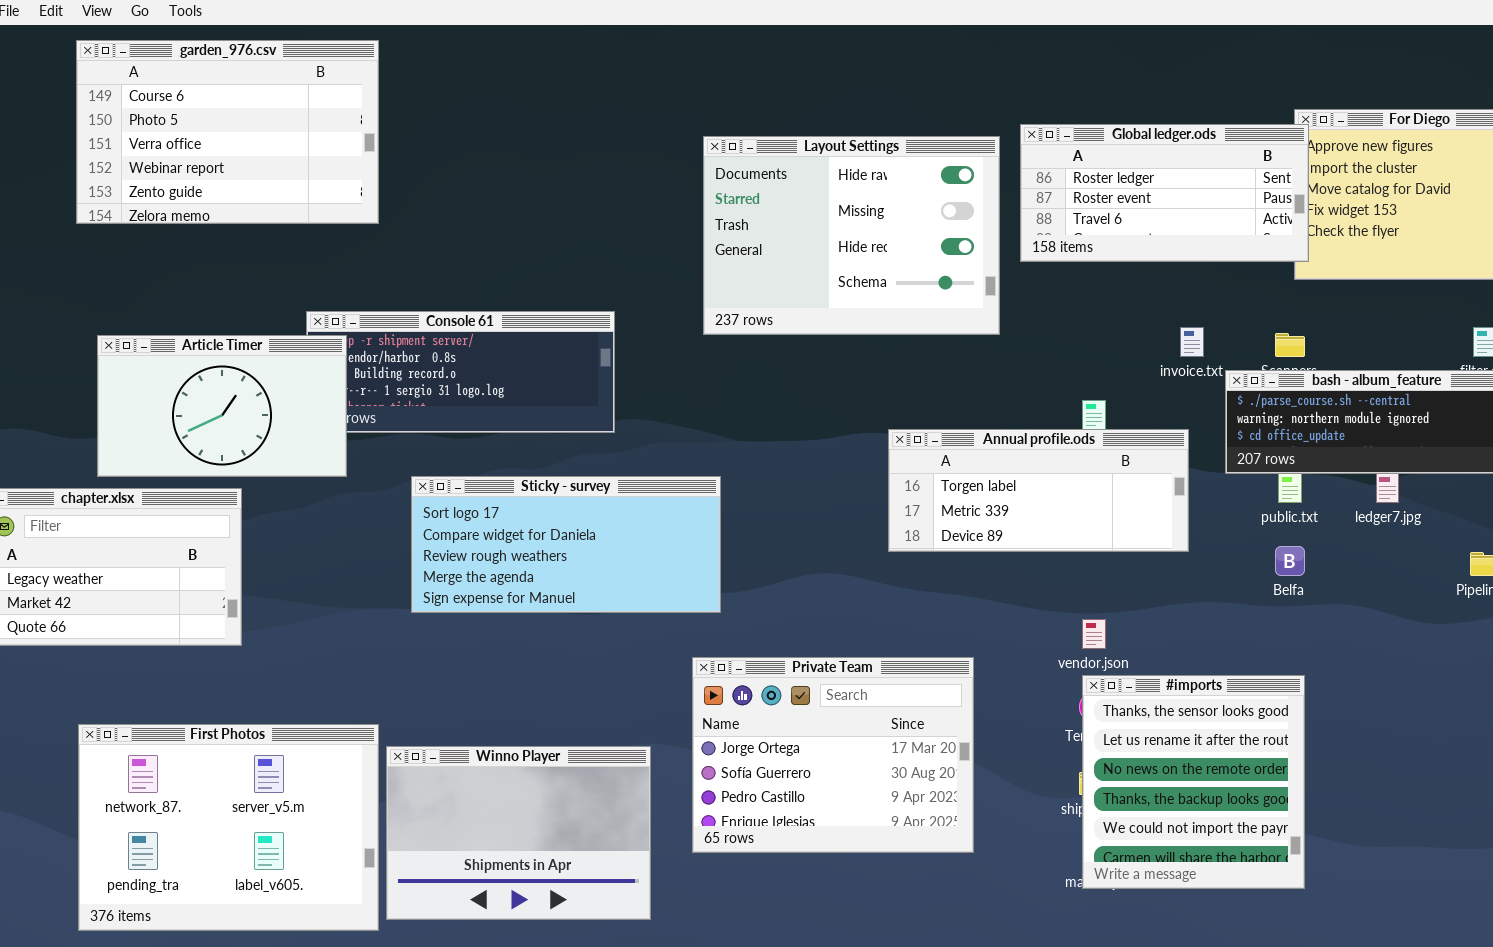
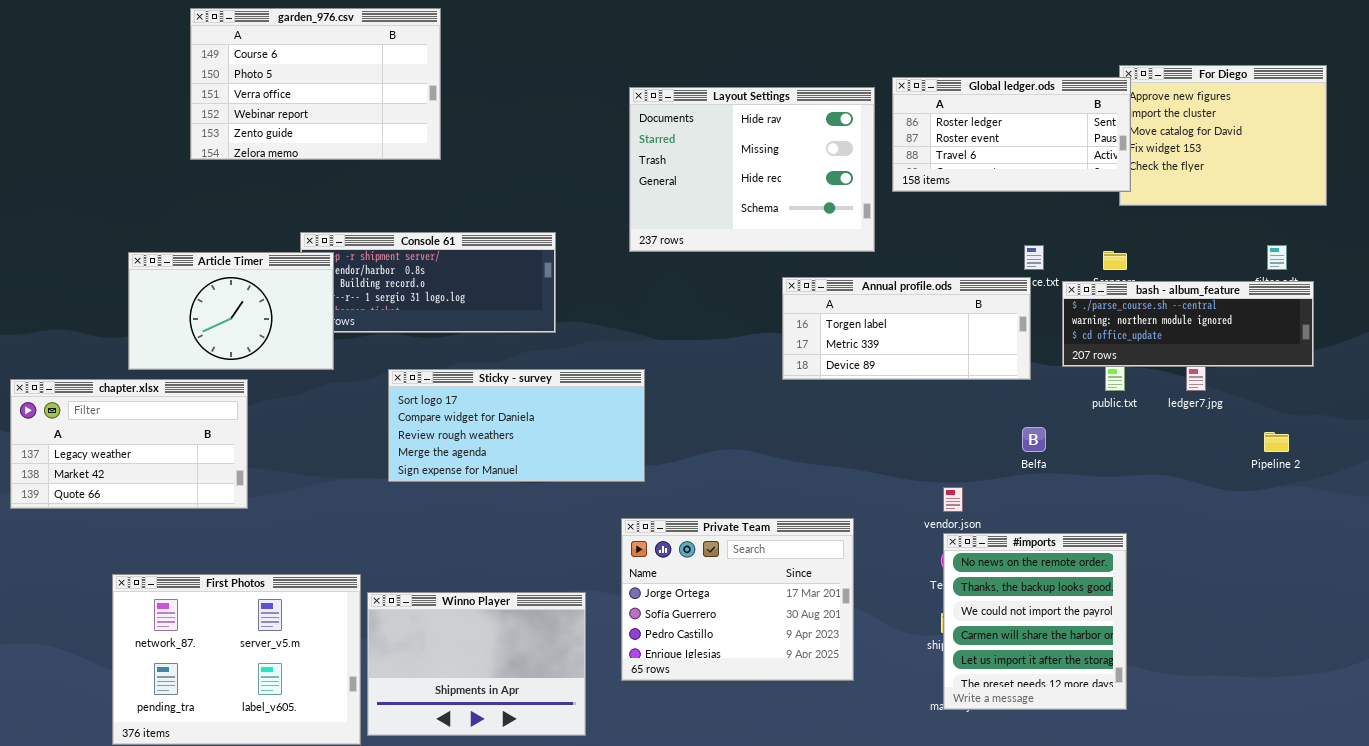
garden_976.csv: [76,40,379,224] -> [190,8,441,160], moved
Annual profile.ods: [888,429,1189,552] -> [782,277,1031,380], moved
Belfa: [1275,546,1305,576] -> [1022,427,1046,452], moved
#imports: [1082,675,1305,889] -> [943,533,1127,710], scrolled down 2 rows

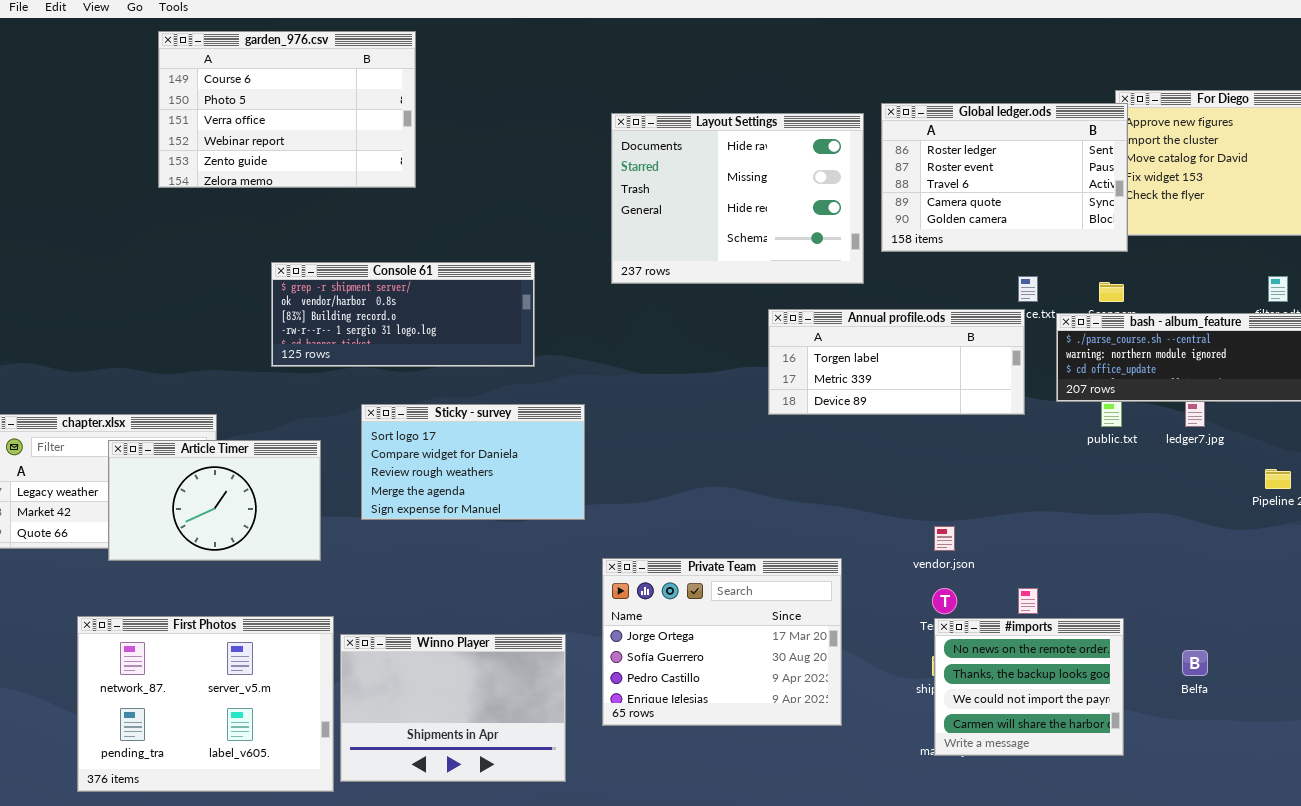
Global ledger.ods: [892,77,1131,192] -> [881,103,1128,252], resized
Article Timer: [128,252,334,370] -> [108,440,321,561], moved
Sticky - survey: [388,369,645,482] -> [361,404,585,520], resized
Belfa: [1022,427,1046,452] -> [1182,650,1208,676], moved
#imports: [943,533,1127,710] -> [934,618,1124,756], resized

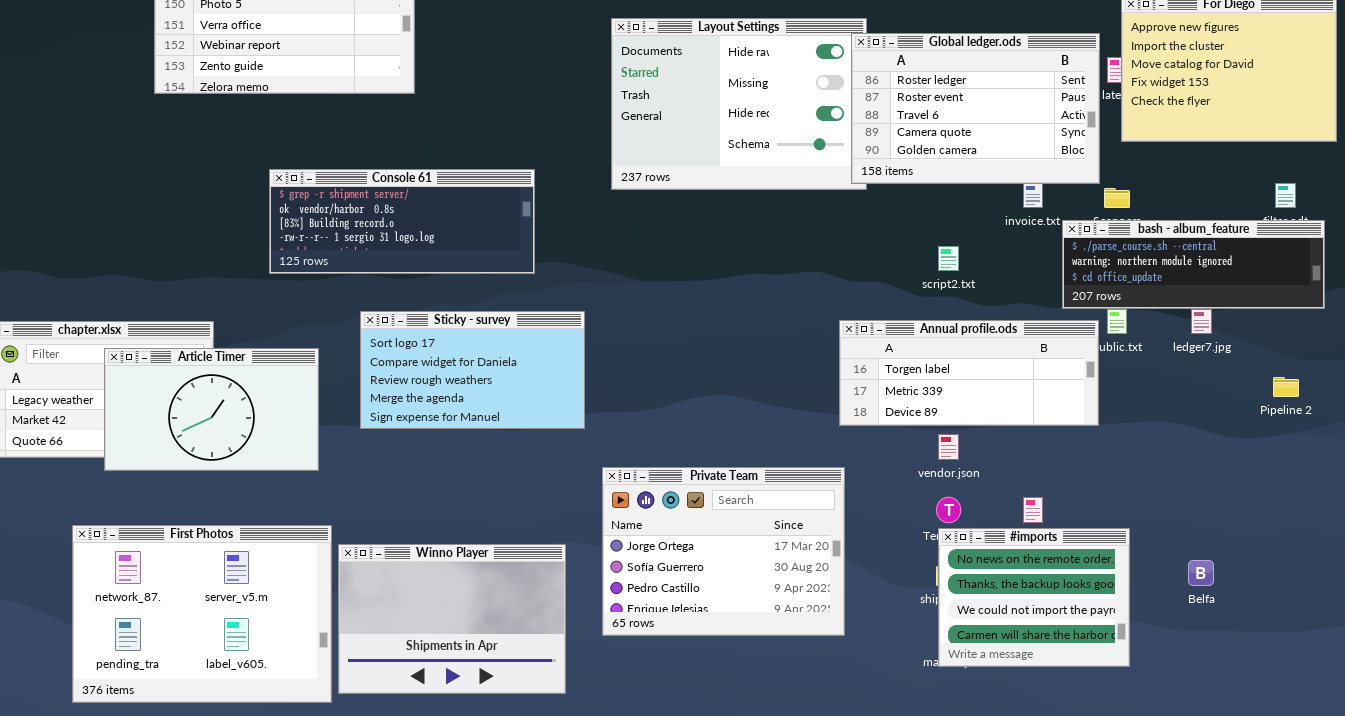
Global ledger.ods: [881,103,1128,252] -> [851,33,1100,184], moved
Annual profile.ods: [768,309,1025,415] -> [839,320,1099,426], moved

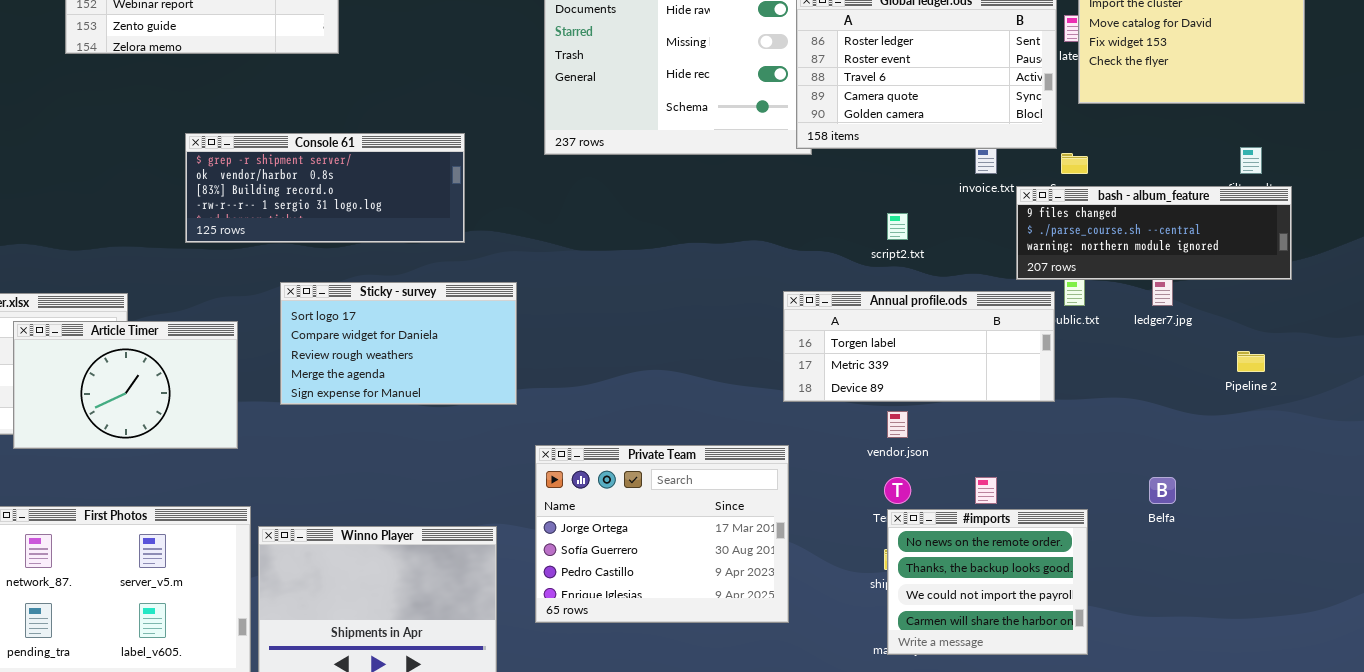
bash - album_feature: [1062,220,1325,309] -> [1016,186,1292,280], scrolled up 1 row
Belfa: [1188,560,1214,586] -> [1149,477,1176,504], moved

